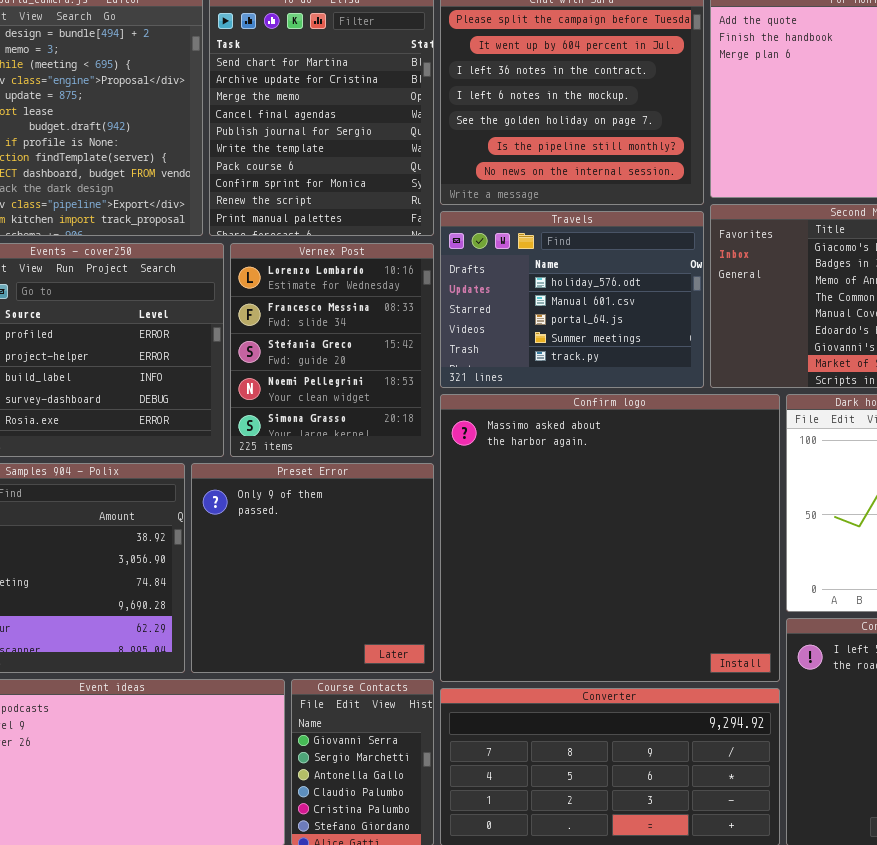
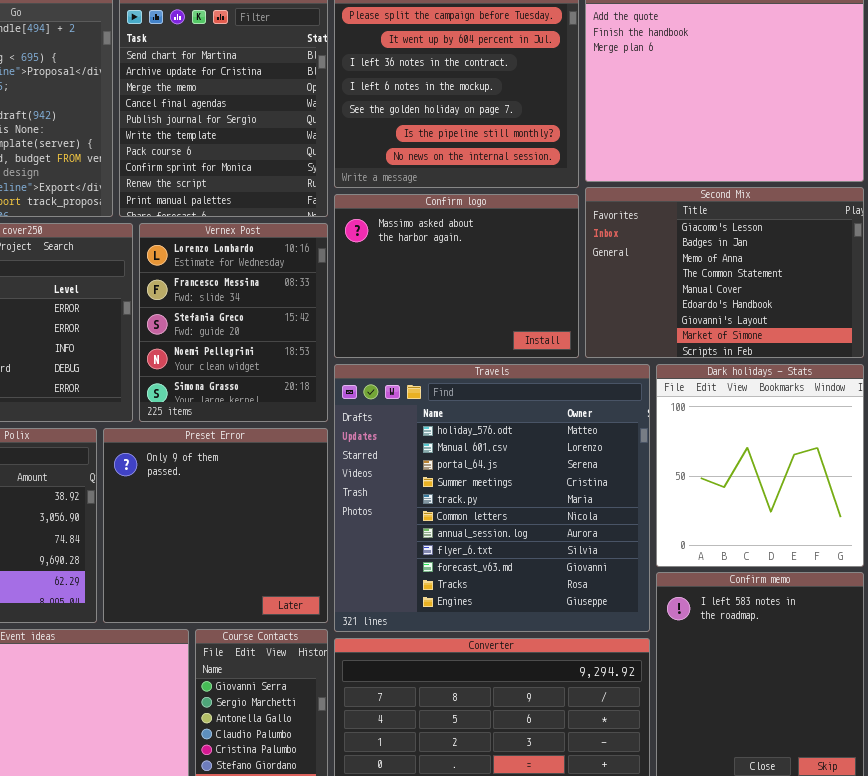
Travels: [440,211,704,388] -> [334,364,650,632], moved, resized
Confirm logo: [440,394,780,682] -> [334,194,579,358], moved, resized

